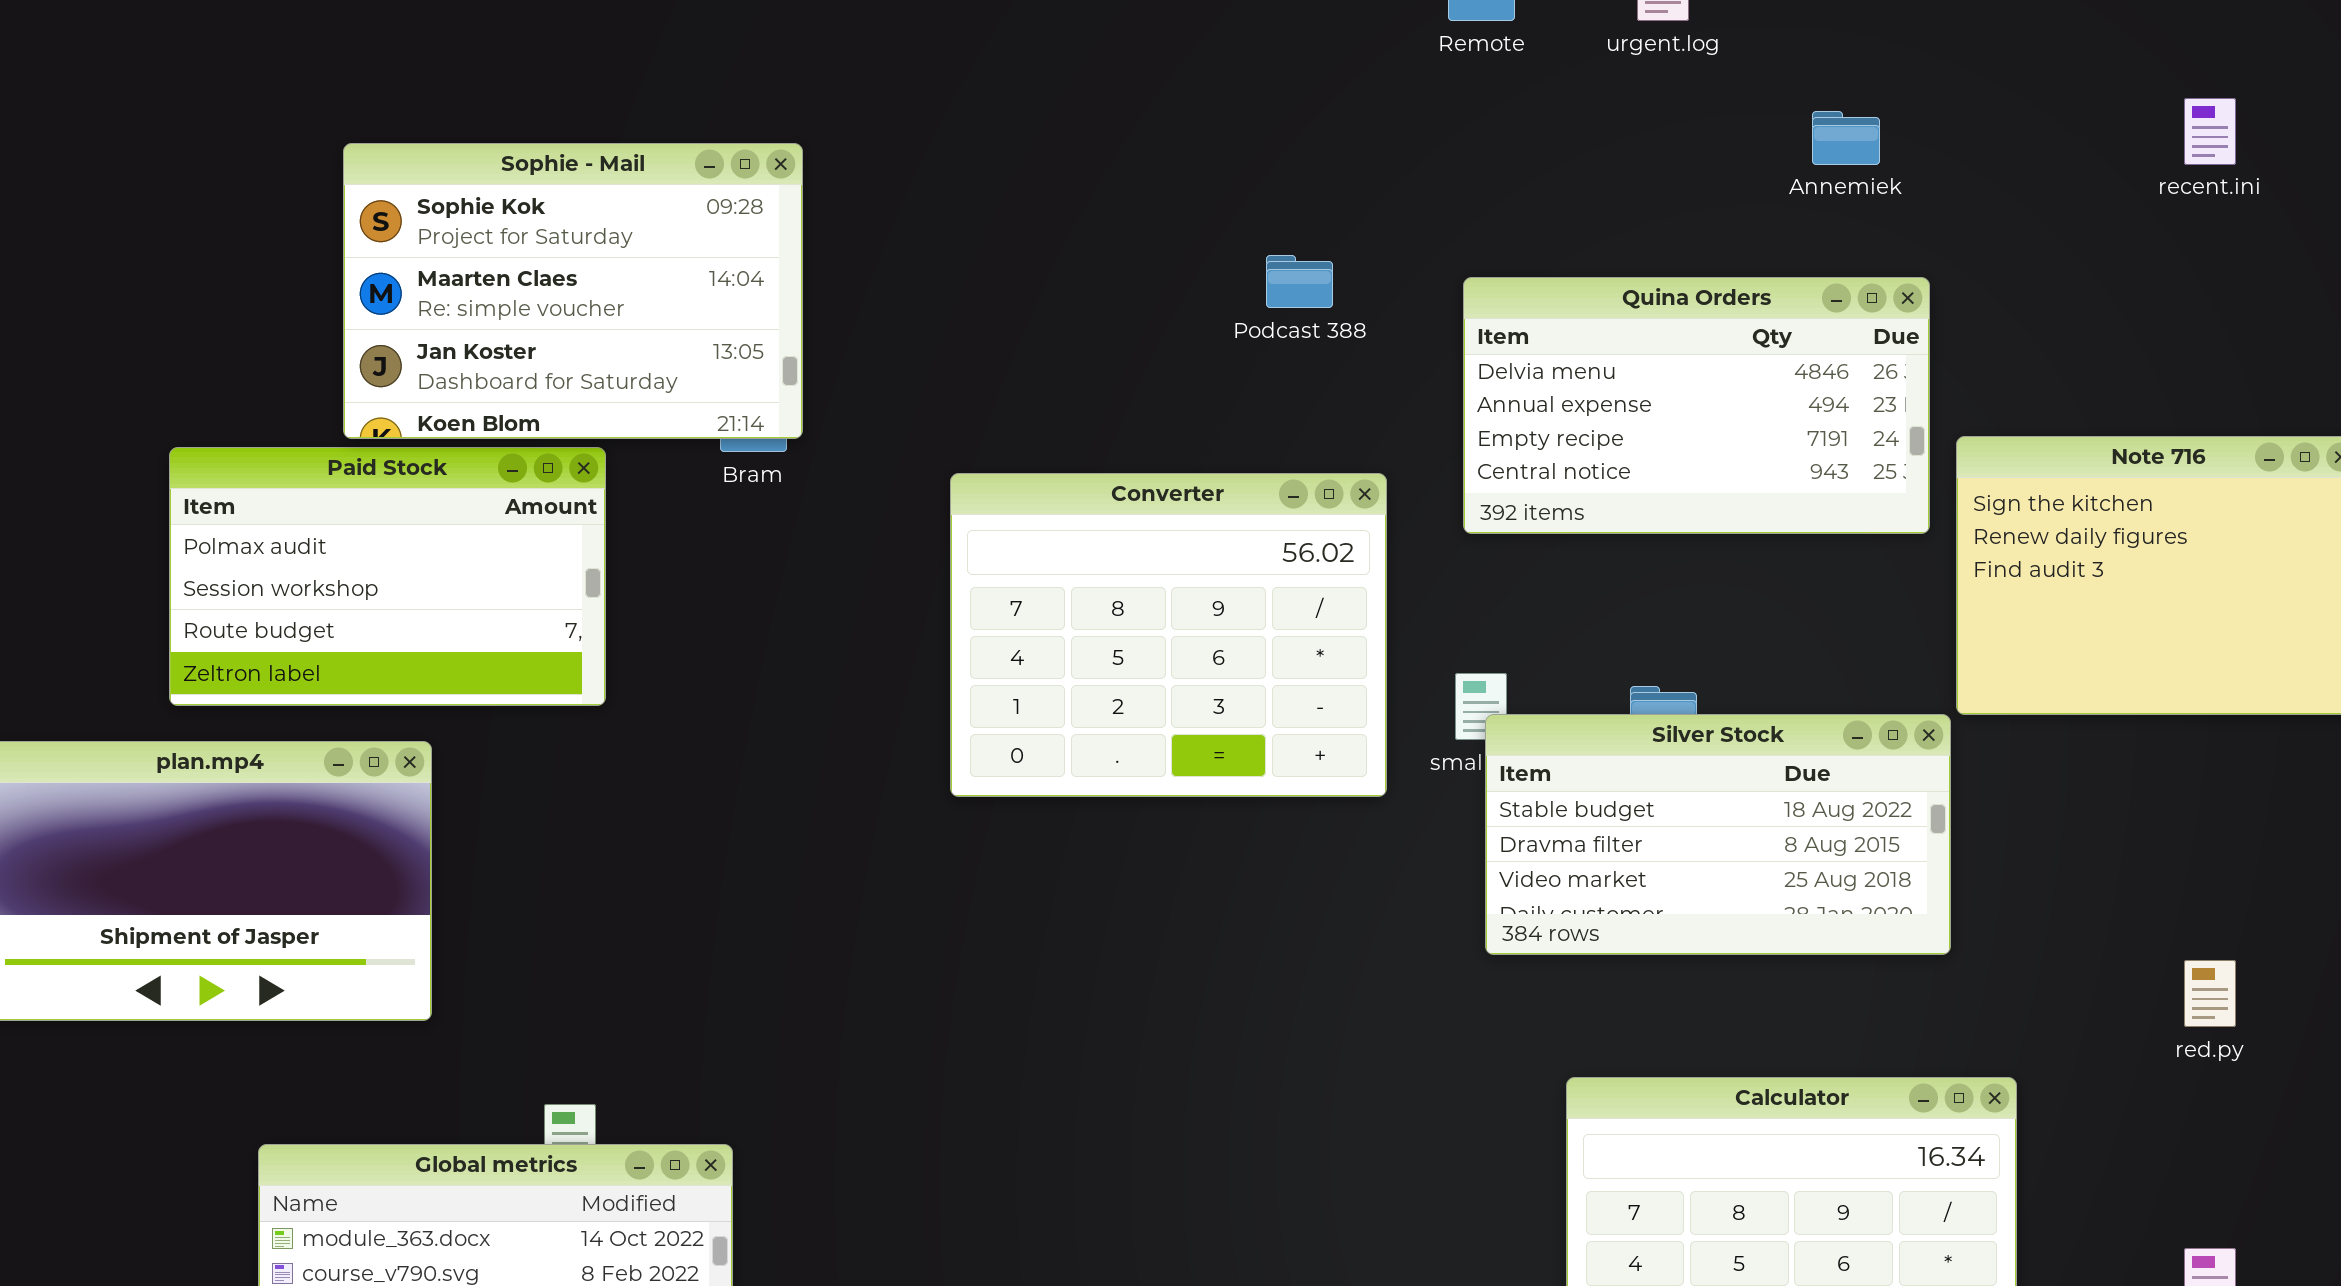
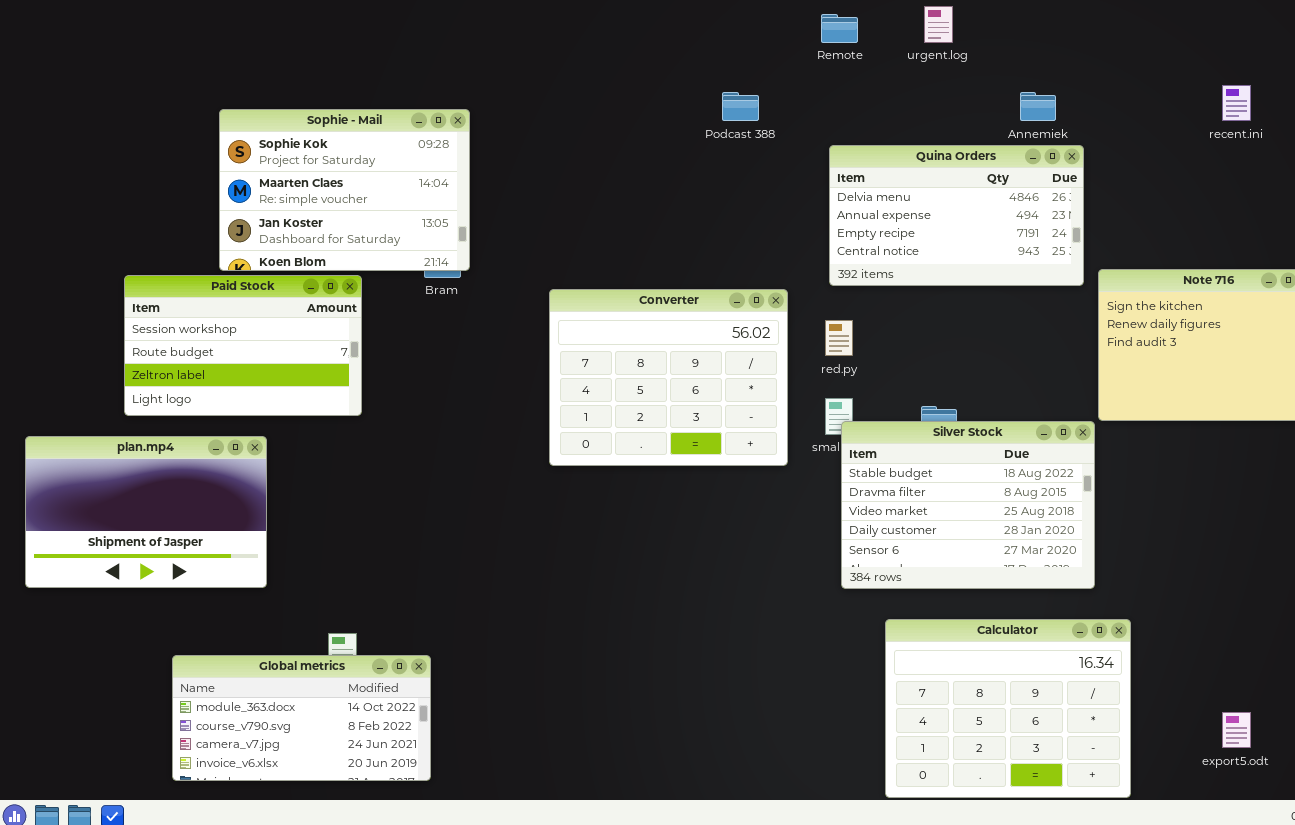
Podcast 388: [1266,255,1333,308] -> [722,92,759,121], moved
Quina Orders: [1463,277,1930,534] -> [829,145,1084,286], moved
Paid Stock: [169,447,606,706] -> [124,275,362,416], scrolled down 1 row
Silver Stock: [1485,714,1951,955] -> [841,421,1095,589], resized
red.py: [2184,960,2236,1027] -> [825,320,853,356], moved

